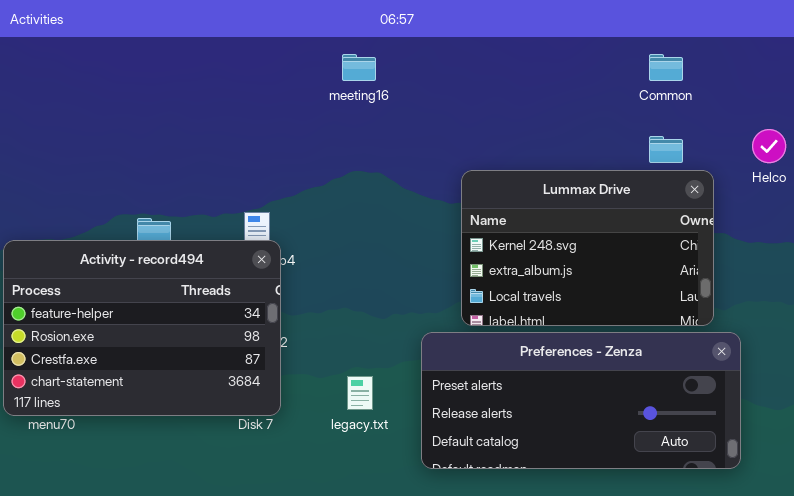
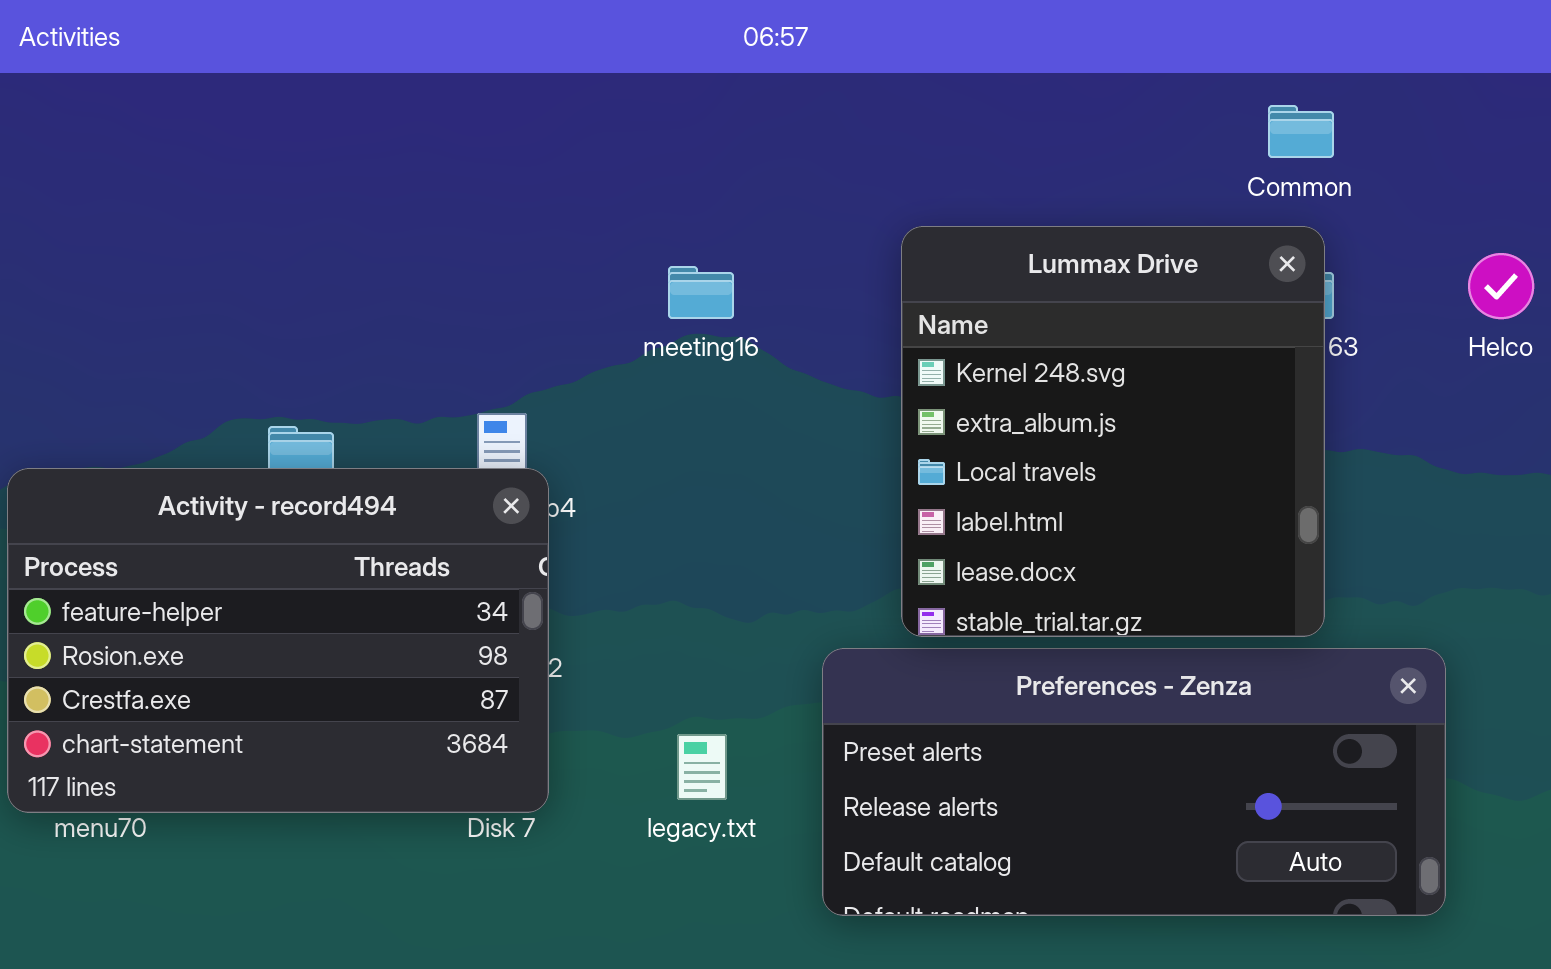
meeting16: [342,54,376,81] -> [668,266,734,319], moved
Lummax Drive: [461,170,714,326] -> [901,226,1325,637], resized

